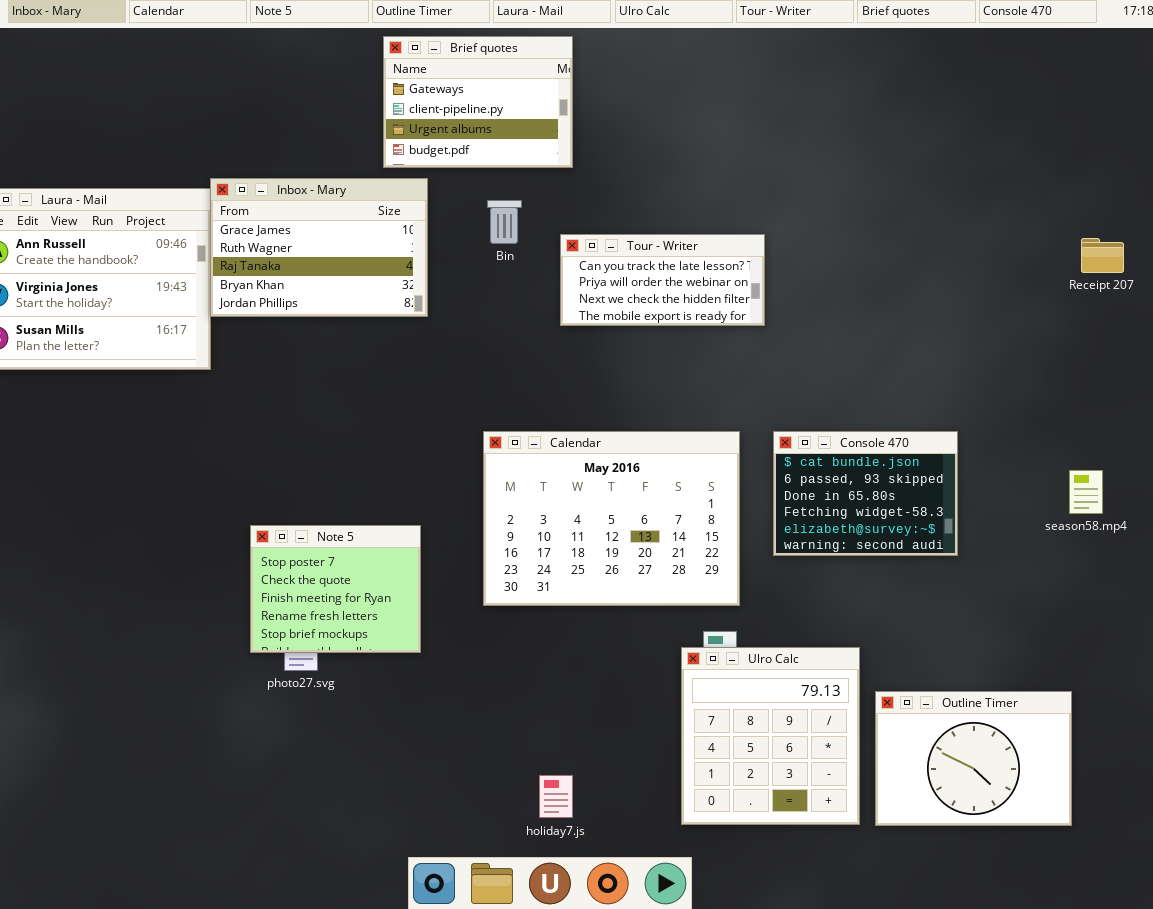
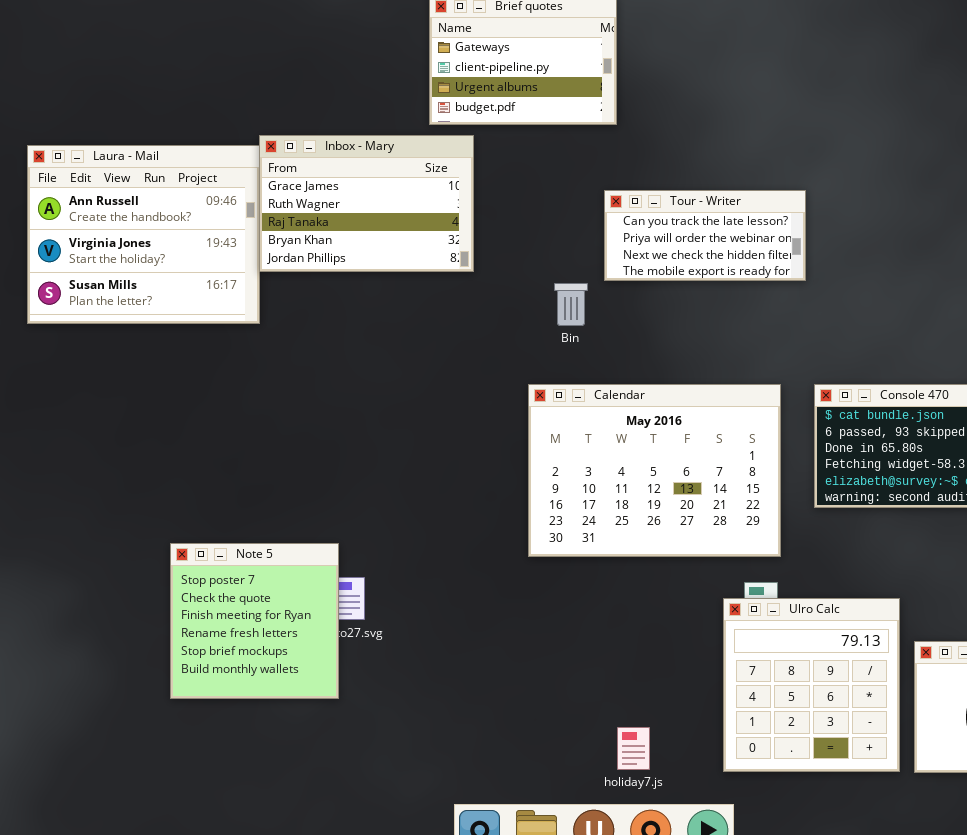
Bin: [487,200,522,244] -> [554,283,588,326], moved
Note 5: [250,525,421,653] -> [170,543,339,699], moved, resized
holiday7.js: [539,775,573,818] -> [617,727,650,770], moved

